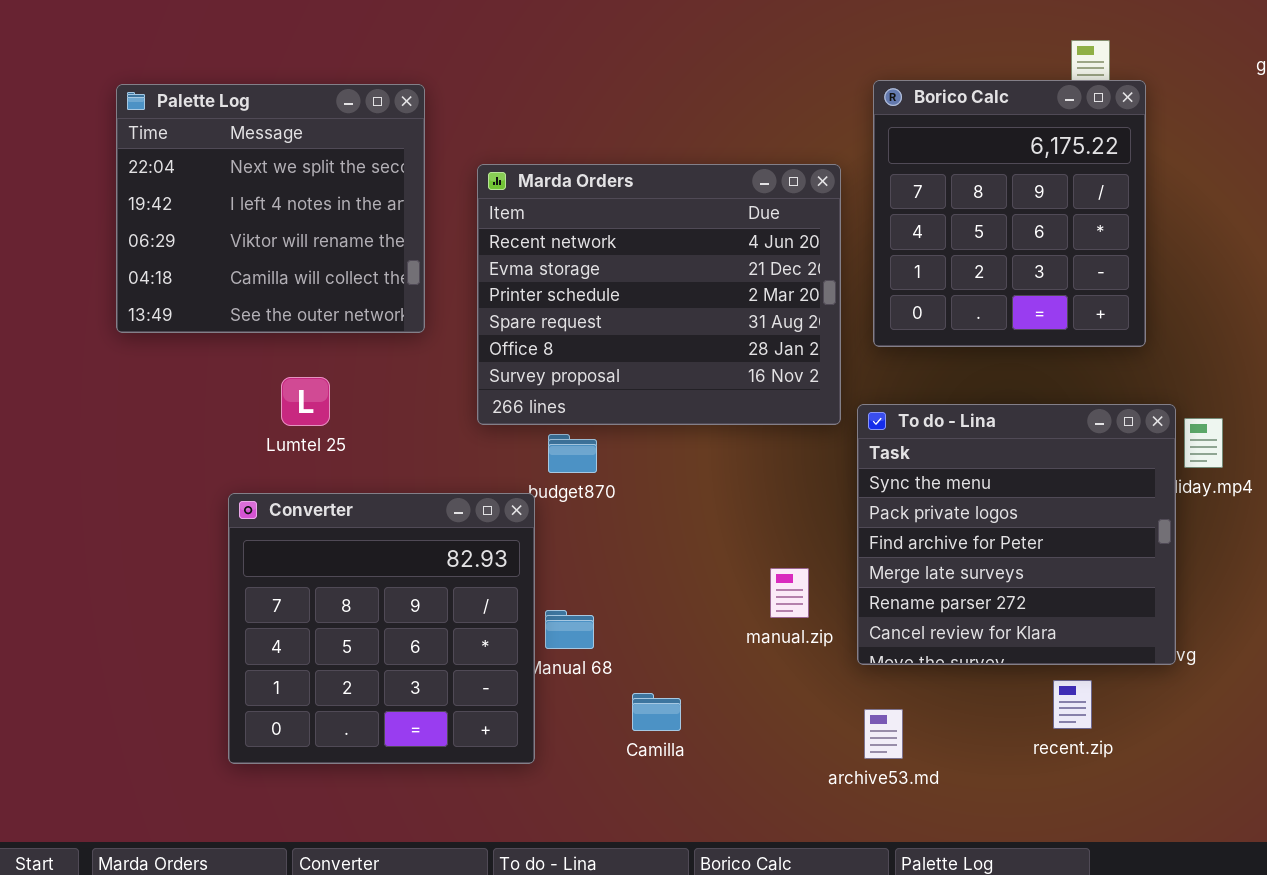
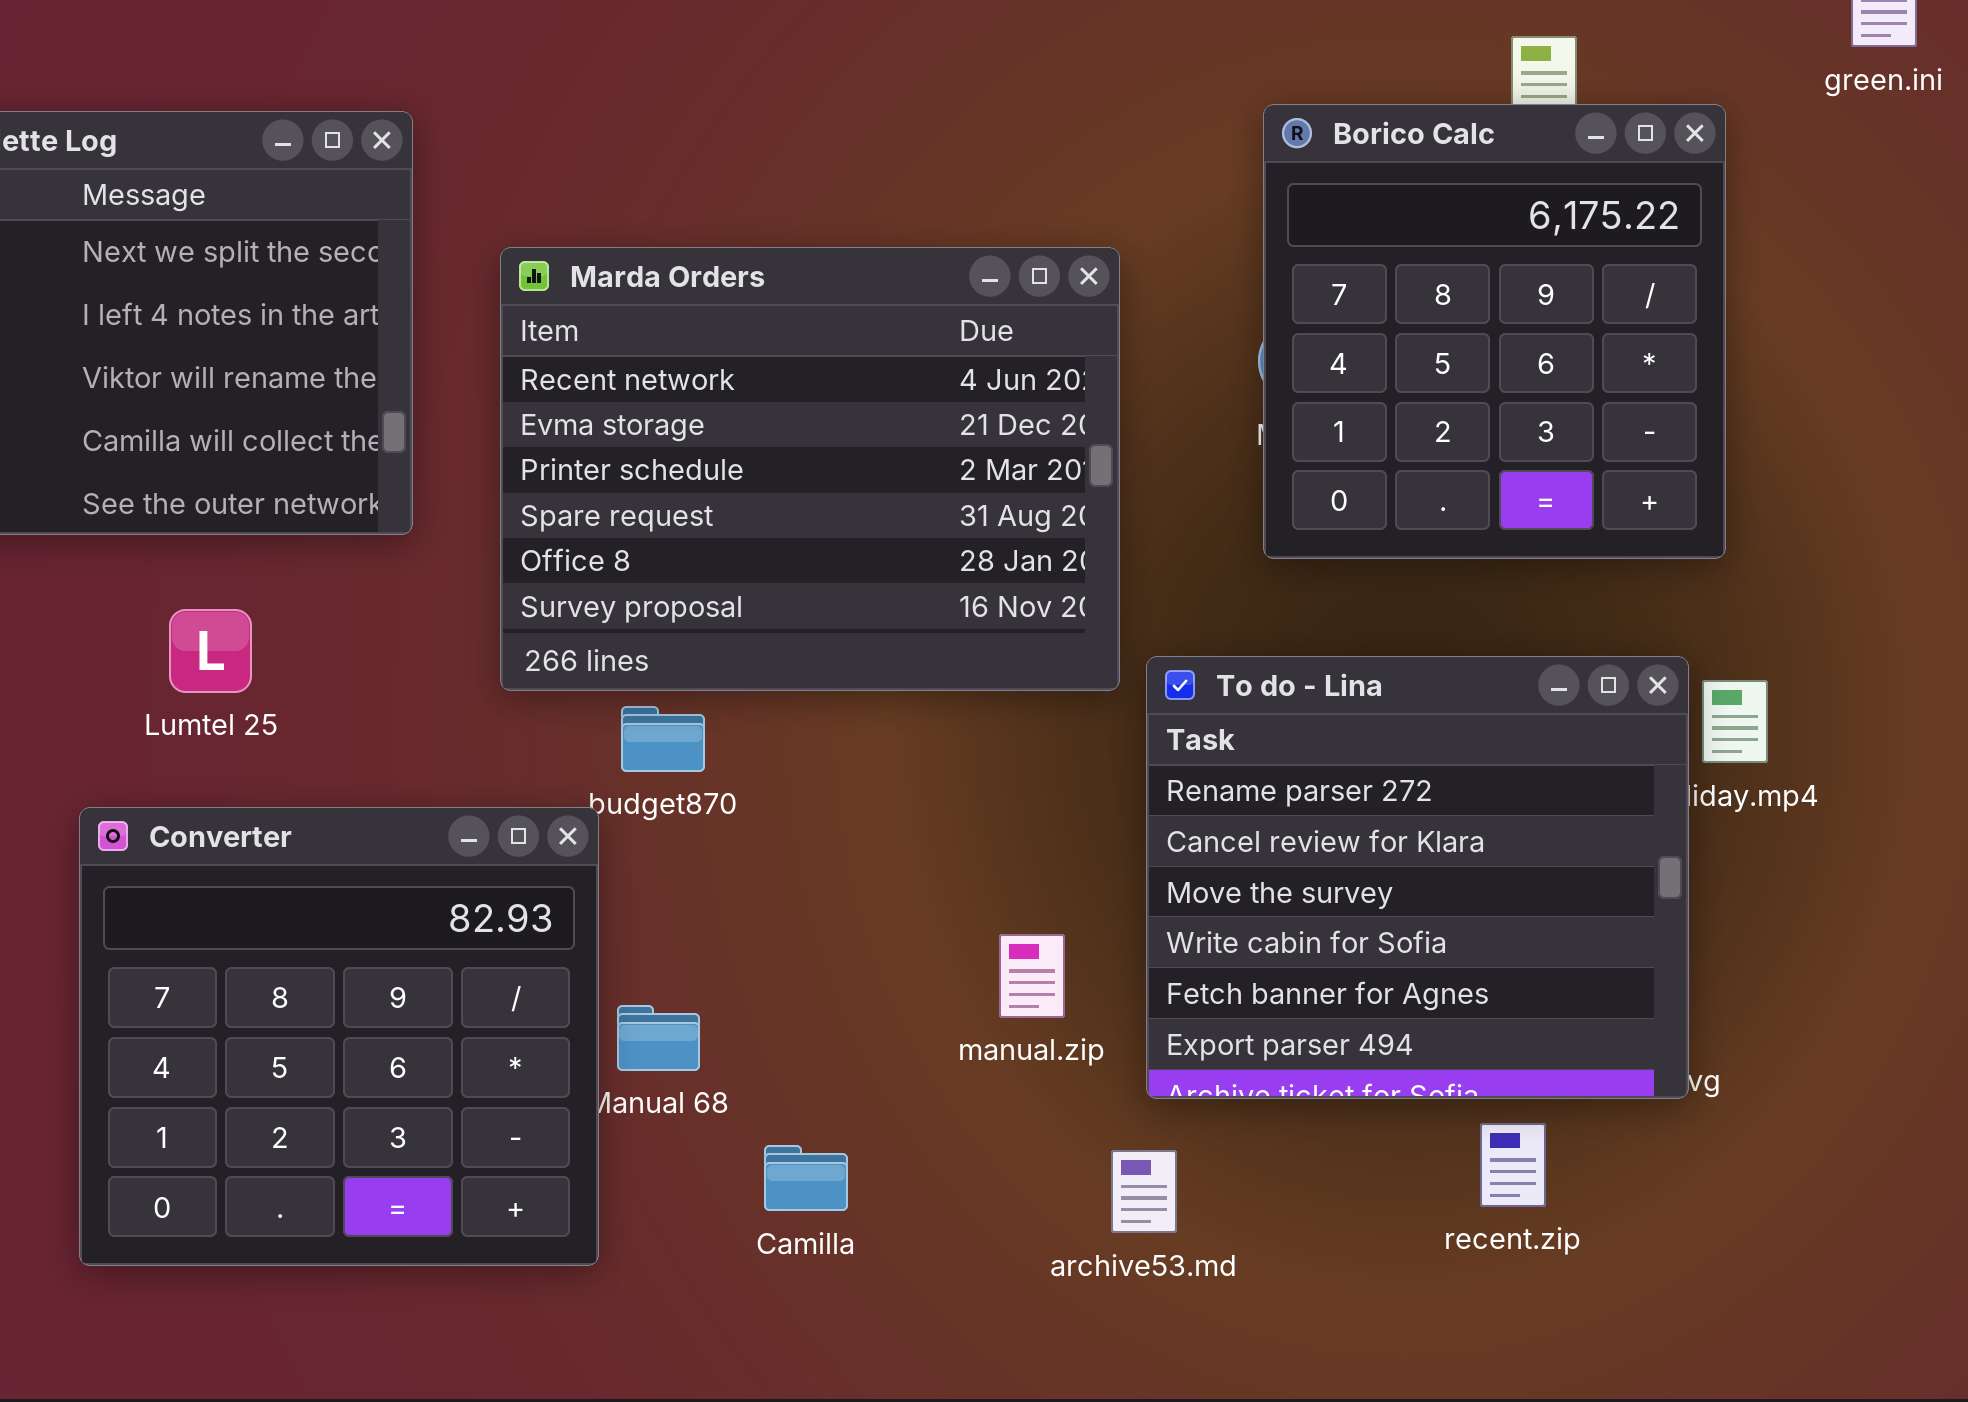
Borico Calc: [873,80,1146,347] -> [1263,104,1726,559], moved
To do - Lina: [857,404,1176,665] -> [1146,656,1689,1099], scrolled down 4 rows
archive53.md: [864,709,903,759] -> [1111,1150,1177,1233], moved

